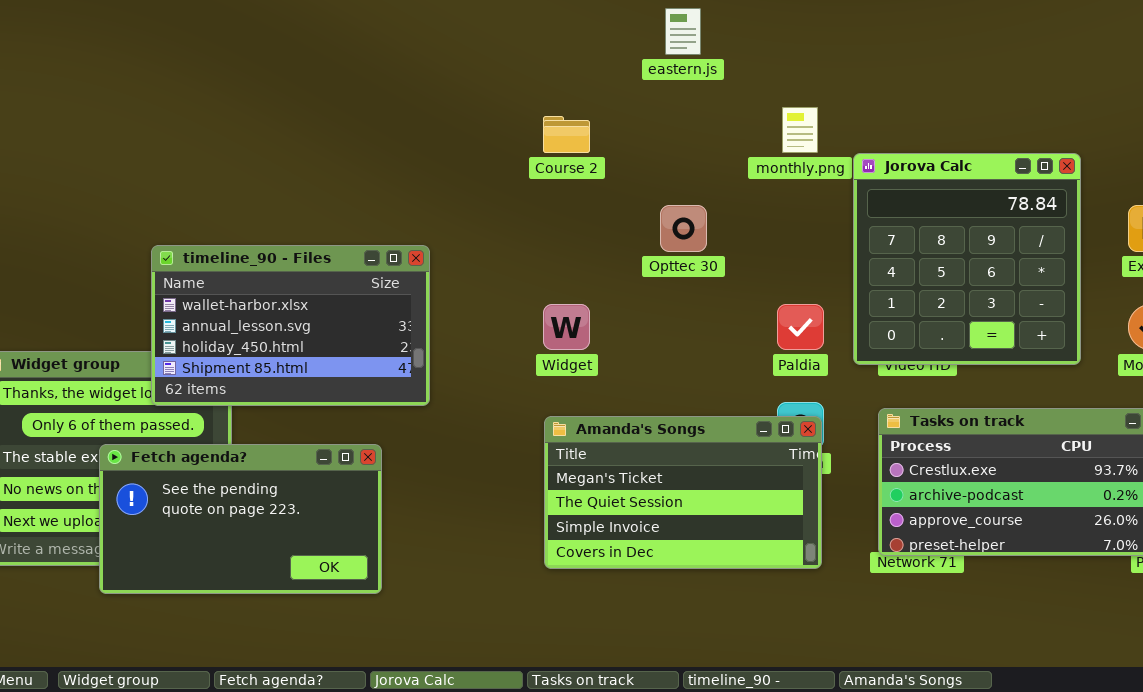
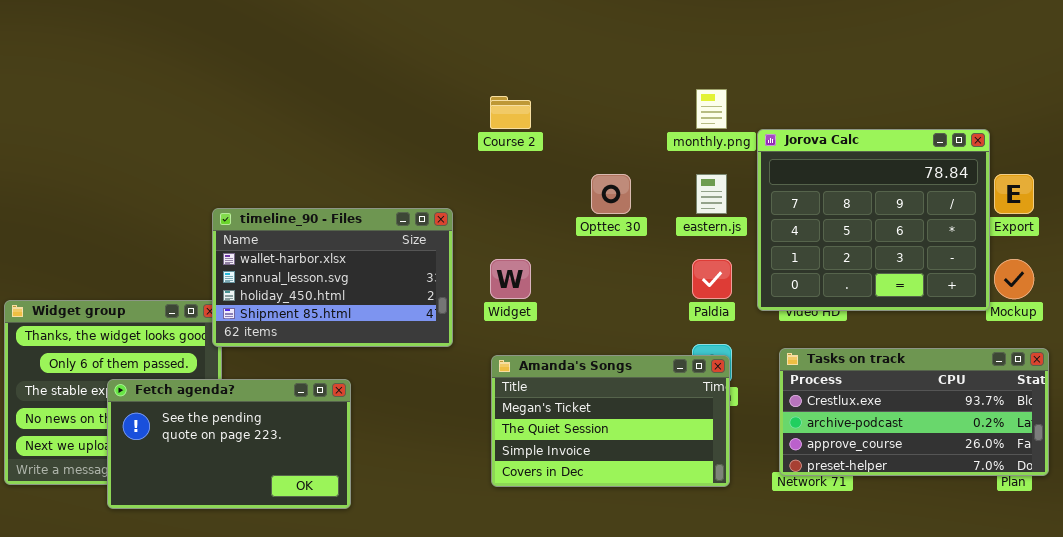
eastern.js: [665,8,701,55] -> [696,174,727,214], moved
Jorova Calc: [853,153,1081,365] -> [757,129,990,311], resized
timeline_90 - Files: [151,245,430,406] -> [212,208,453,347], moved

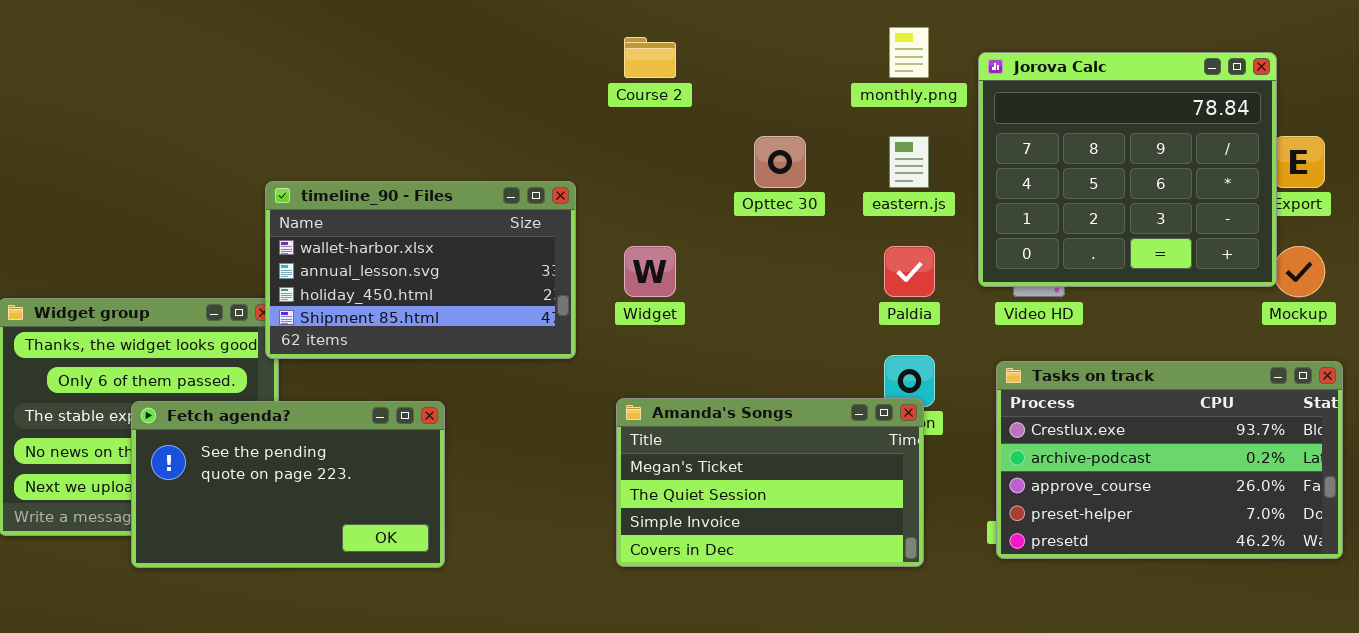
Jorova Calc: [757,129,990,311] -> [978,52,1277,287], moved
Tasks on track: [779,348,1049,476] -> [996,361,1343,559], resized
Amanda's Songs: [491,355,730,487] -> [616,398,924,567], moved

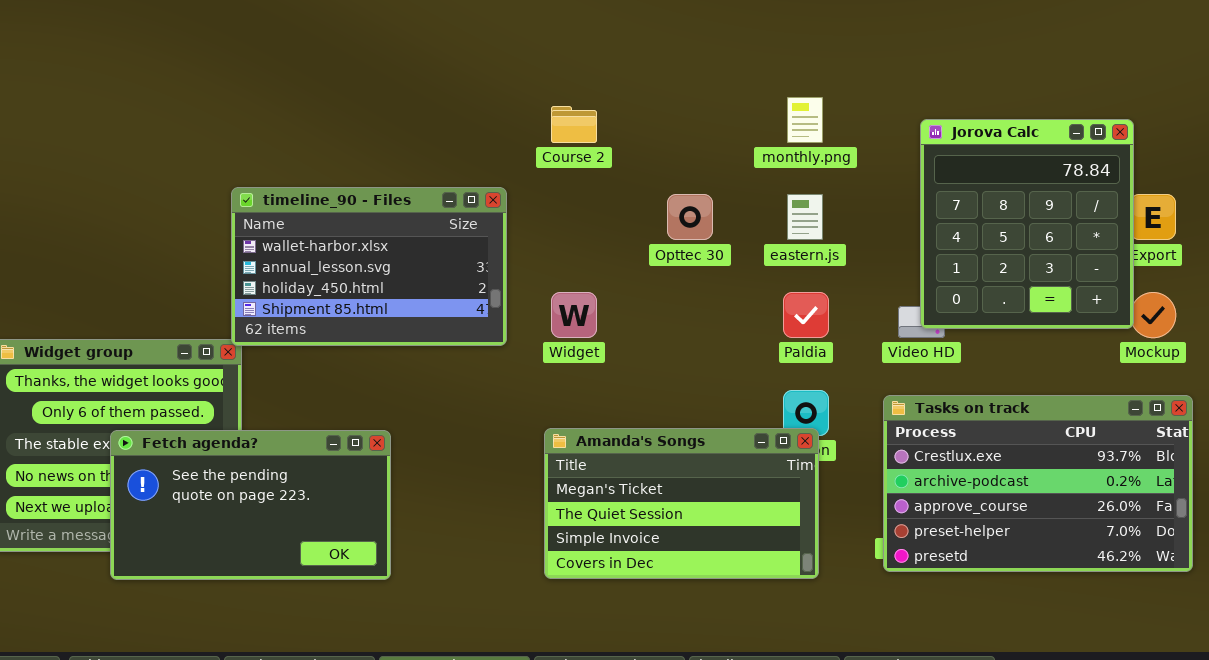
Jorova Calc: [978,52,1277,287] -> [920,119,1134,329], resized
timeline_90 - Files: [265,181,576,359] -> [231,187,507,346], moved

